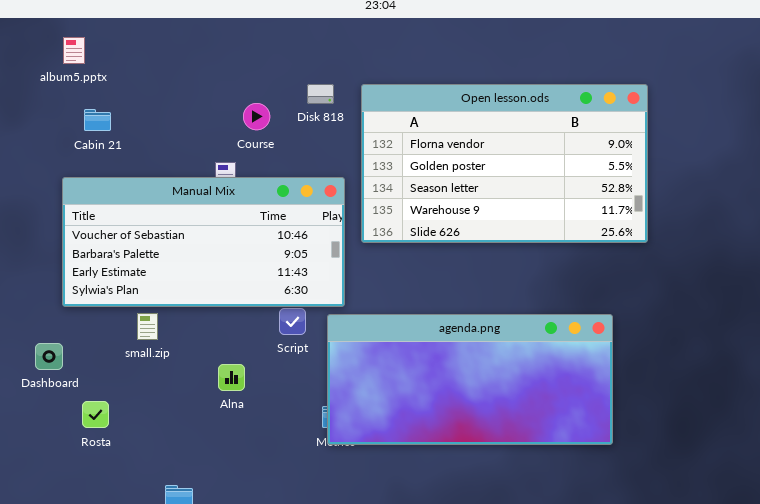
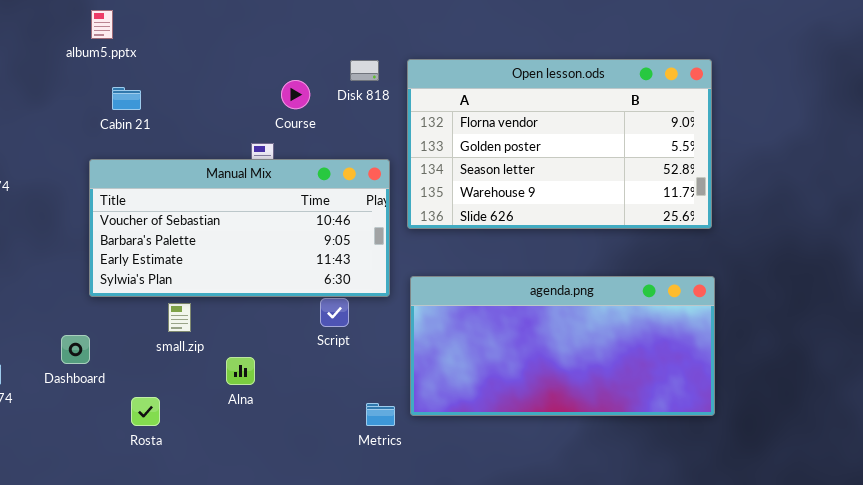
agenda.png: [327,314,613,445] -> [410,276,715,416], moved
Alna: [218,364,245,391] -> [226,357,255,385], moved
Rosta: [82,401,109,428] -> [131,397,160,426], moved

